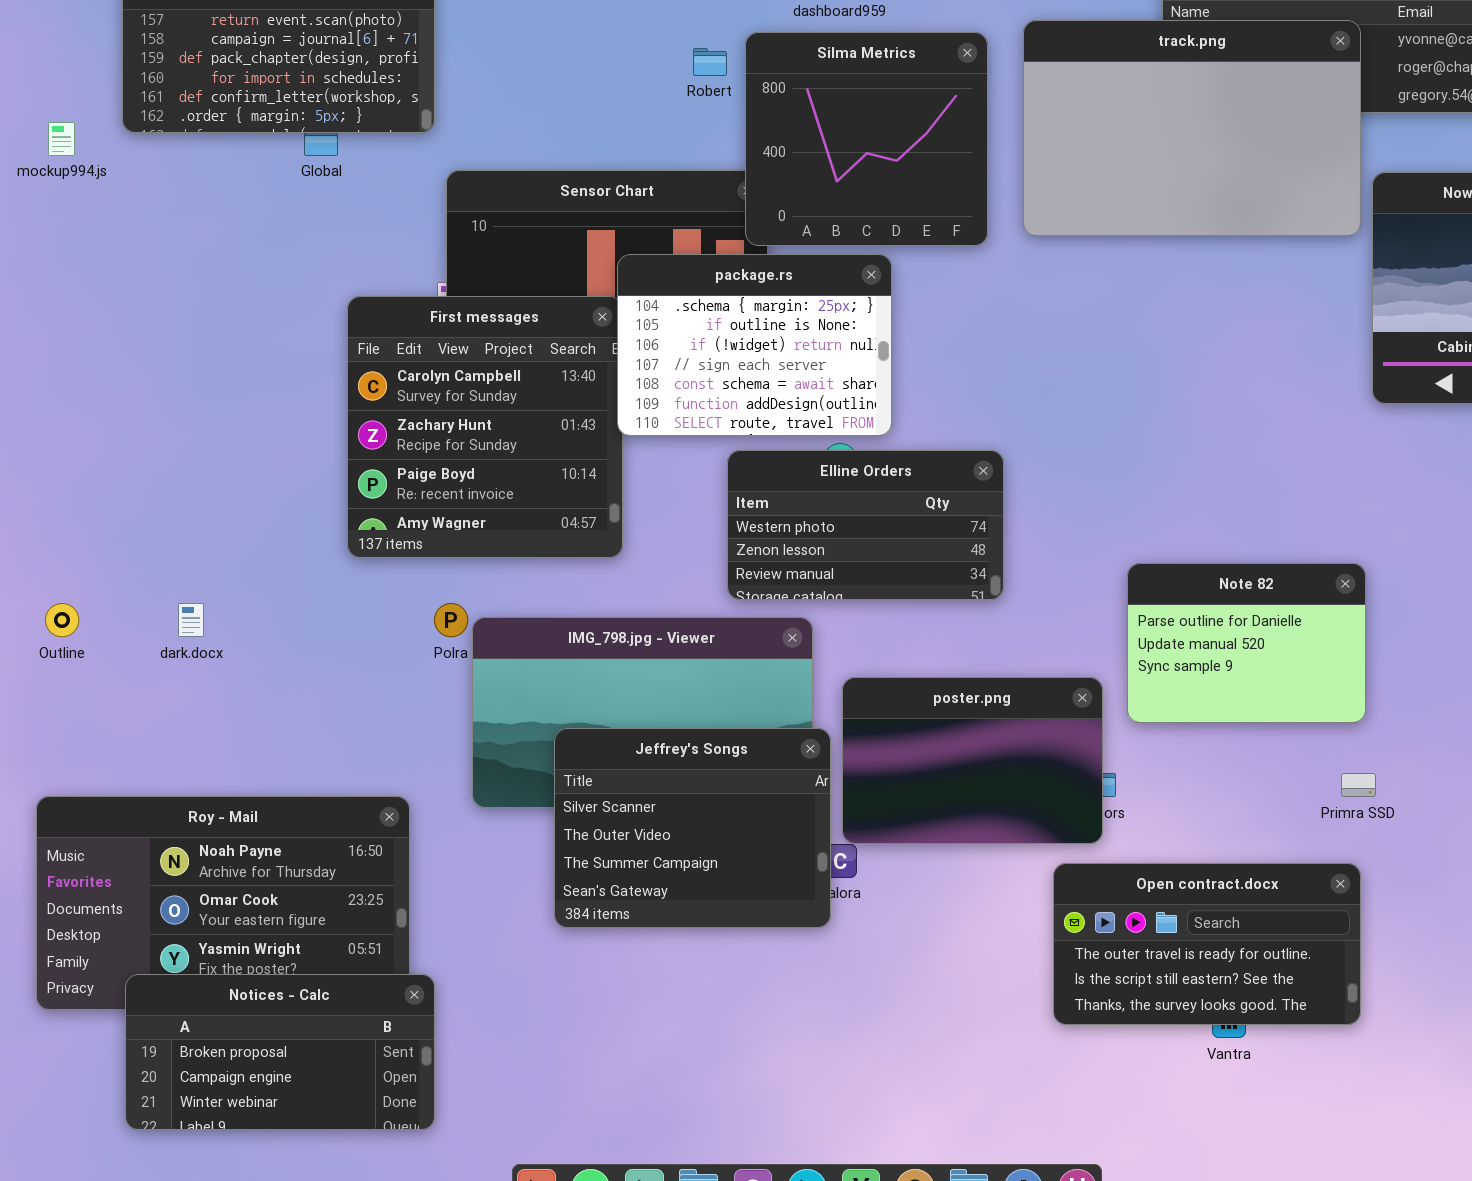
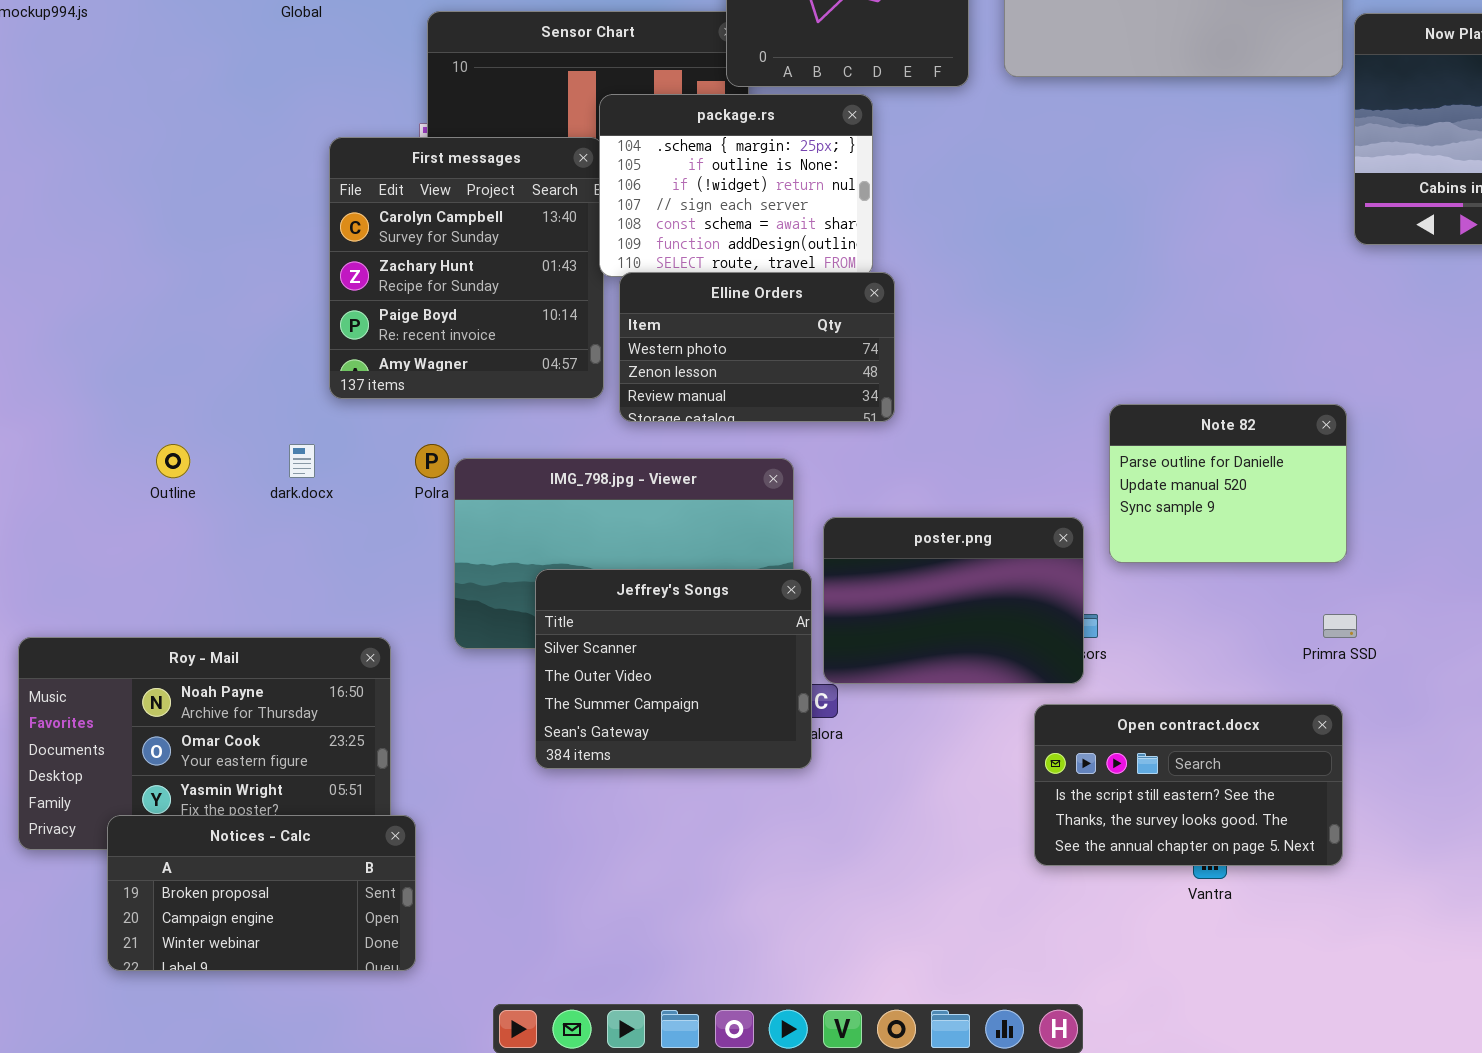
Elline Orders: [727,450,1004,600] -> [619,272,895,422], moved
Outline: [45,603,79,637] -> [156,444,190,478], moved
dark.docx: [178,603,204,637] -> [289,444,315,478], moved
Open contract.docx: [1053,863,1361,1025] -> [1034,704,1343,866], scrolled down 1 row

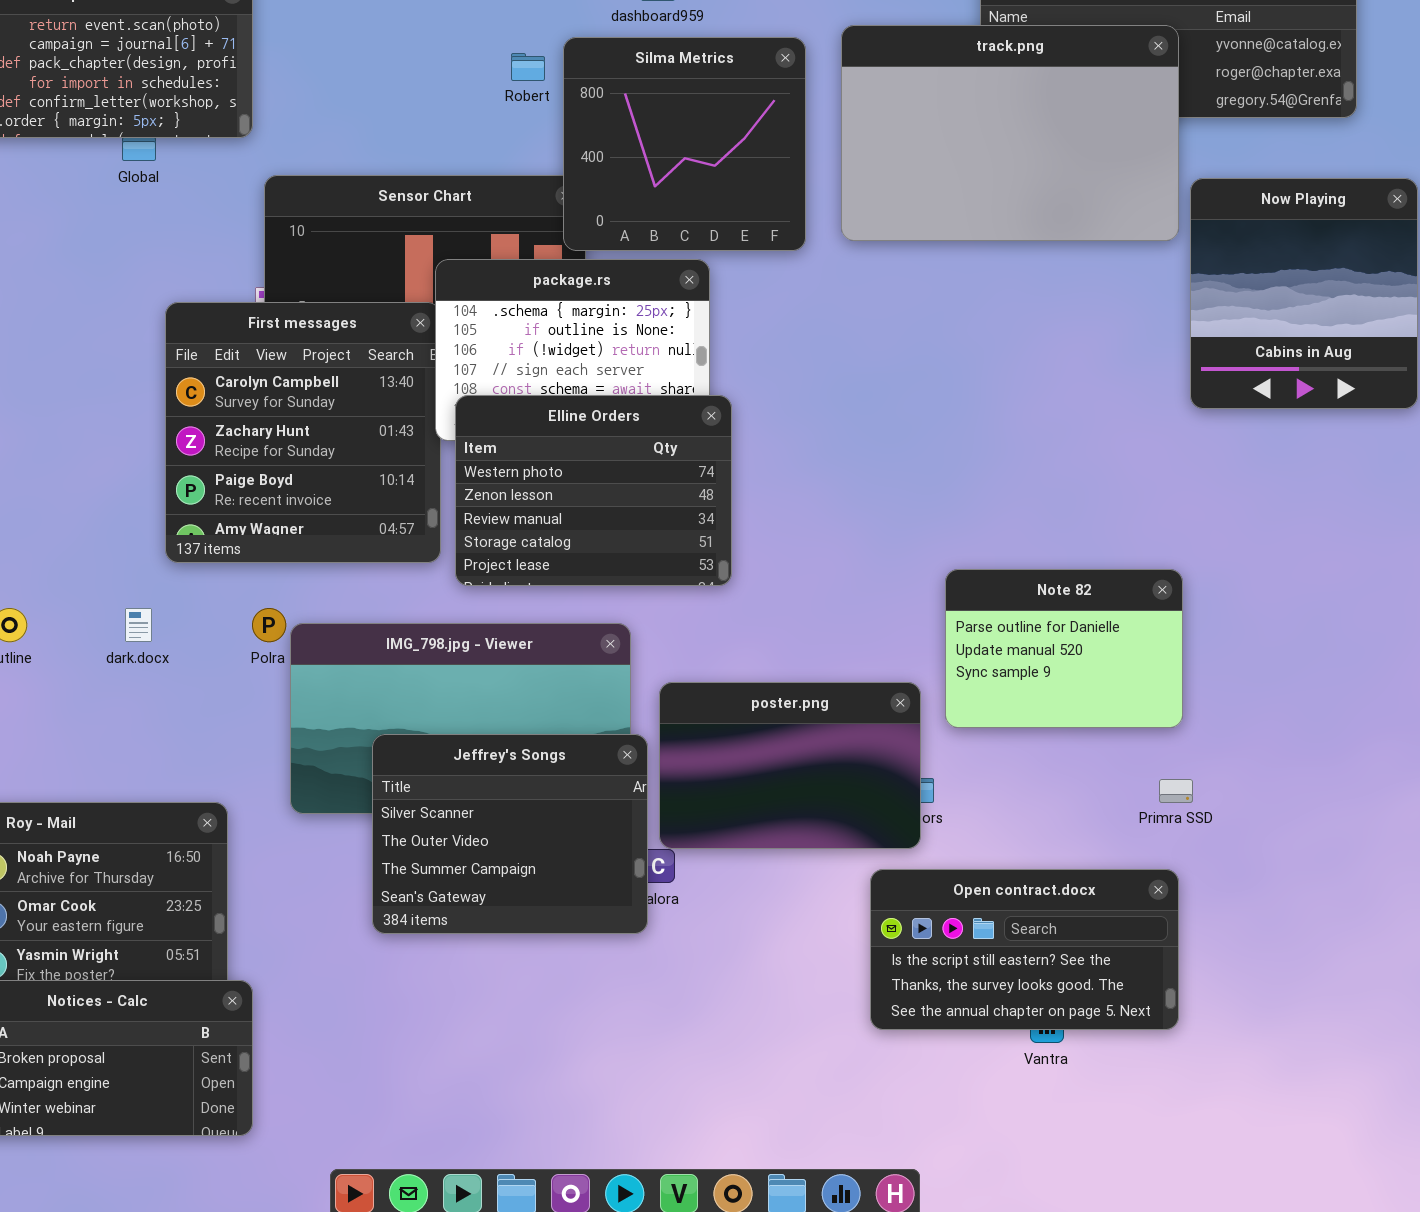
Elline Orders: [619,272,895,422] -> [455,395,732,586], resized

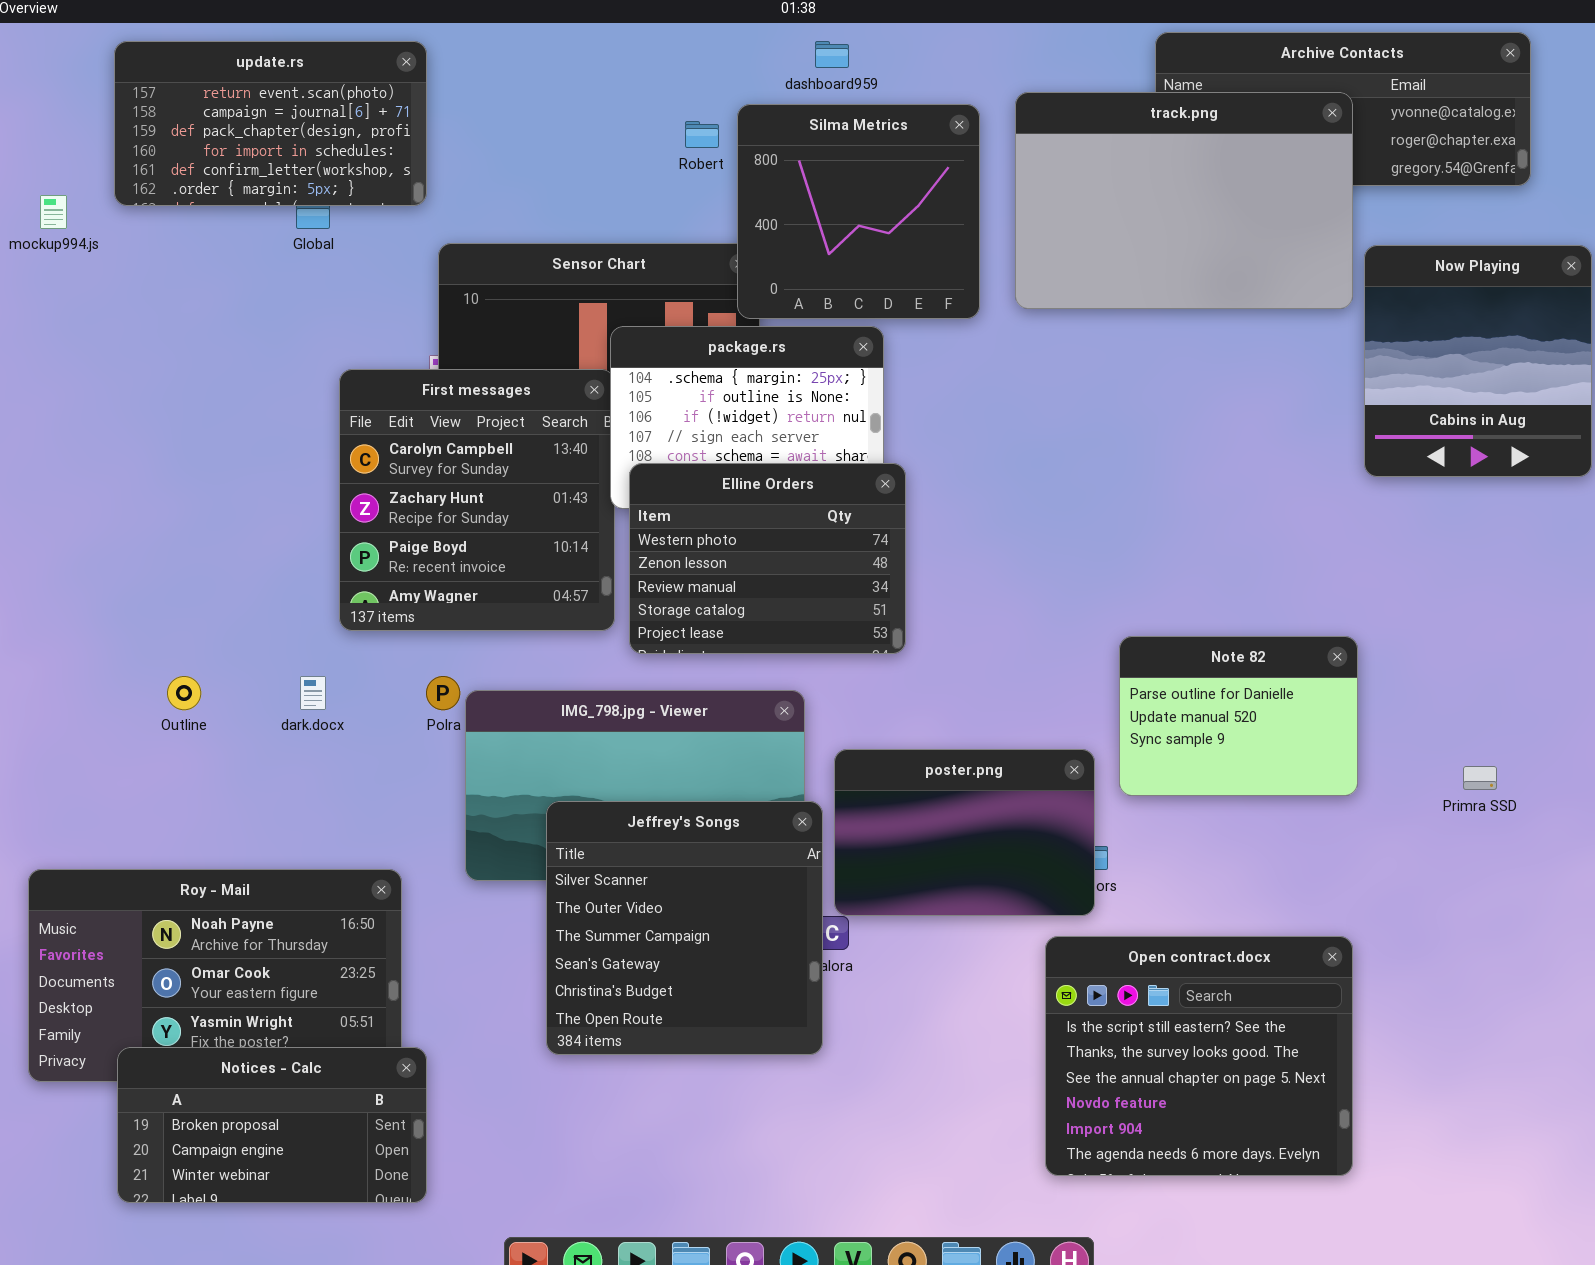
Jeffrey's Songs: [372,734,648,934] -> [546,801,823,1055], resized
Primra SSD: [1159,779,1193,803] -> [1463,766,1497,790], moved
Open contract.docx: [870,869,1179,1030] -> [1045,936,1353,1176], resized

